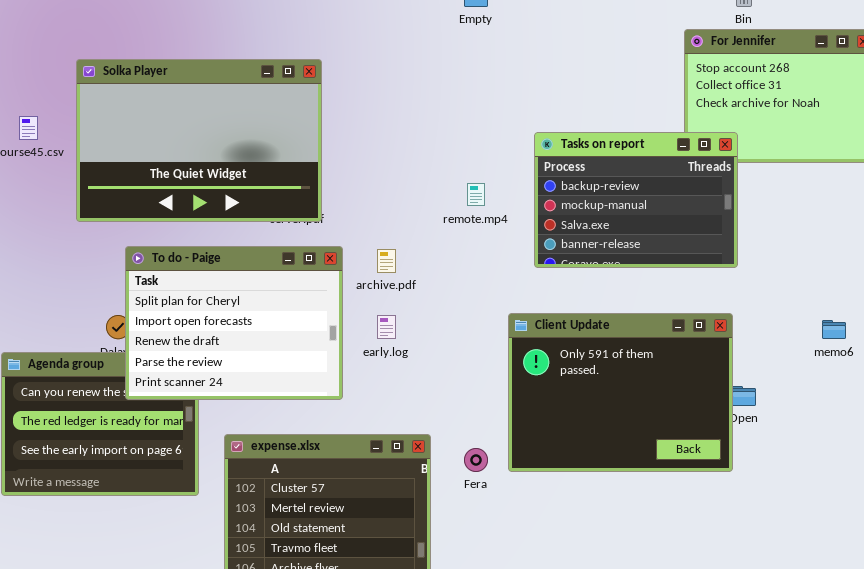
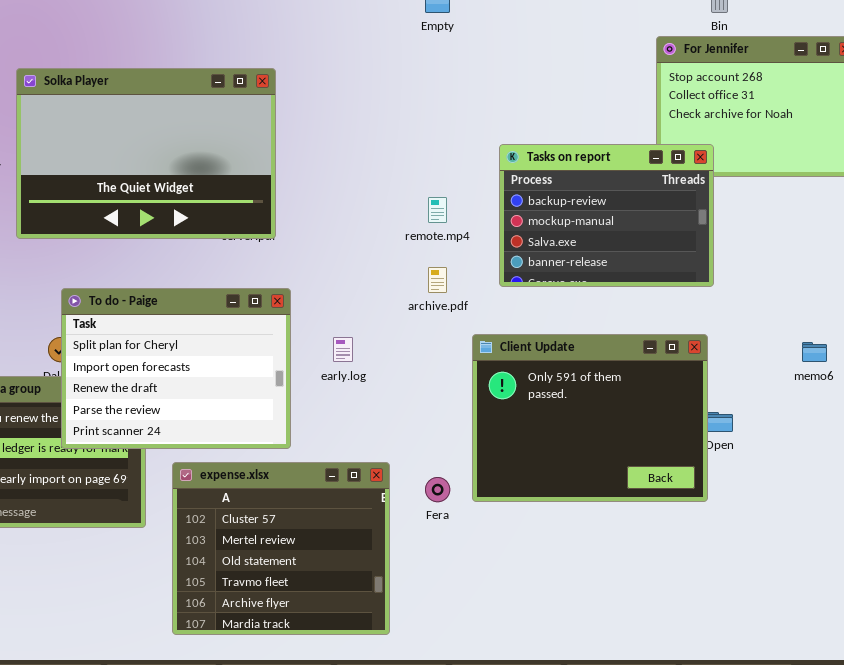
To do - Paige: [125,246,343,400] -> [61,288,291,449], moved
archive.pdf: [377,249,396,273] -> [428,267,447,293], moved

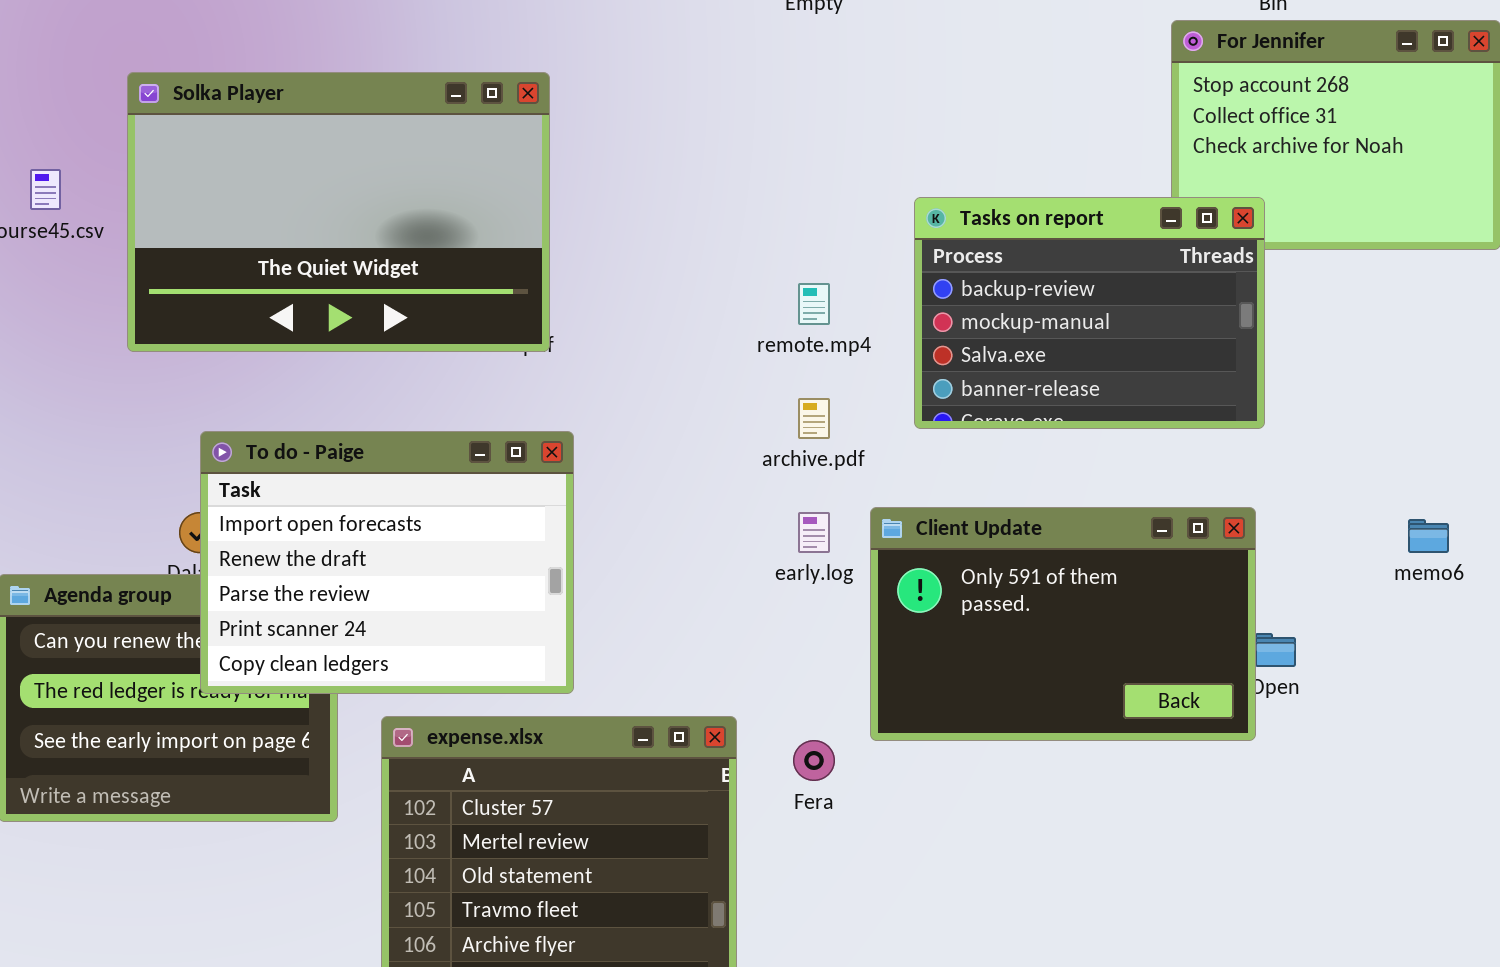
To do - Paige: [61,288,291,449] -> [200,431,574,694], scrolled down 1 row
Client Update: [472,334,708,502] -> [870,507,1256,741], resized
early.log: [333,337,353,362] -> [798,512,830,553], moved

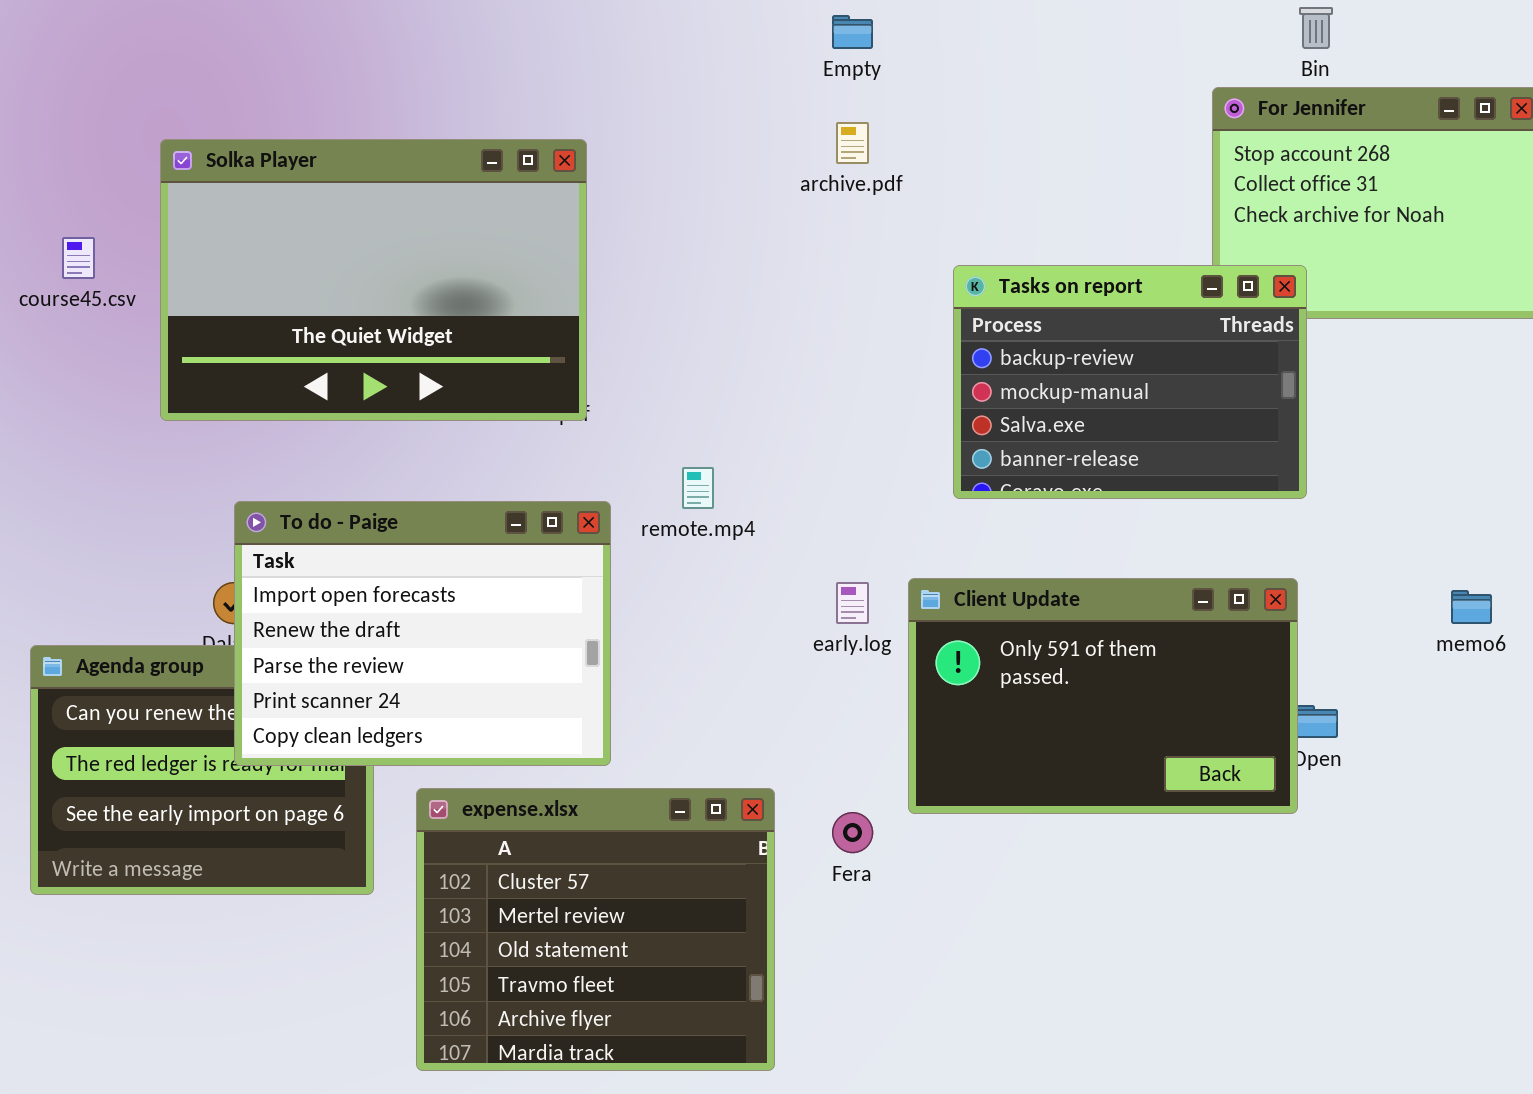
remote.mp4: [798,283,830,325] -> [682,467,714,509], moved
archive.pdf: [798,398,830,439] -> [836,122,869,164], moved

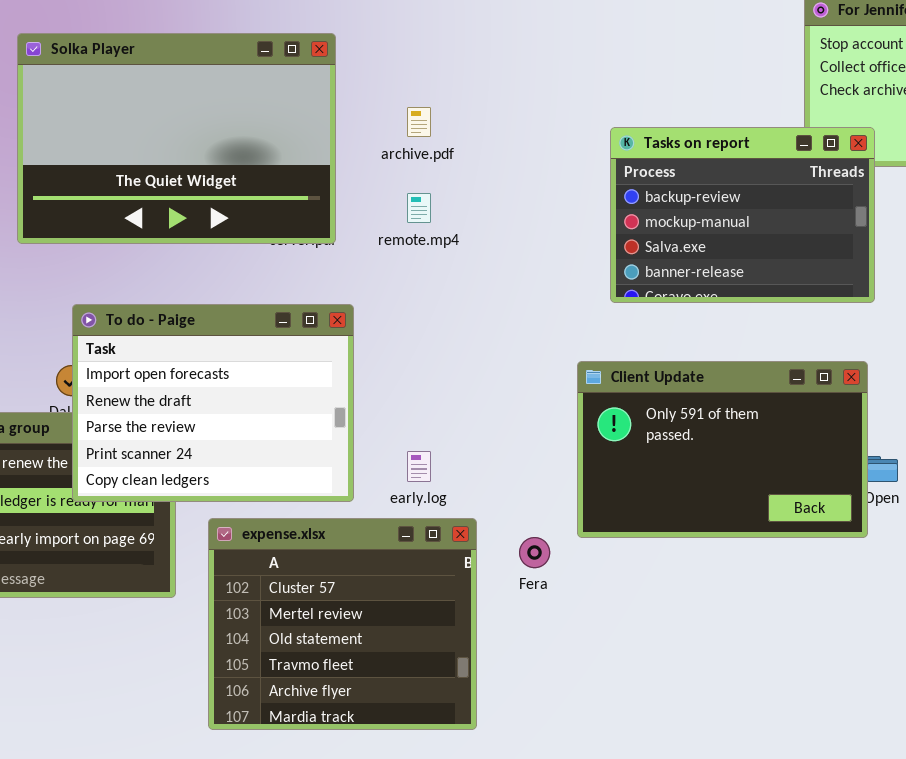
archive.pdf: [836,122,869,164] -> [407,107,431,137], moved
remote.mp4: [682,467,714,509] -> [407,193,431,223], moved
early.log: [836,582,869,624] -> [407,451,431,482], moved

